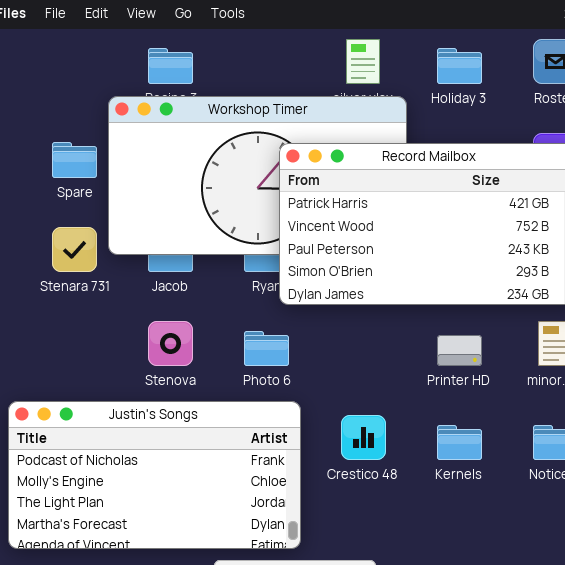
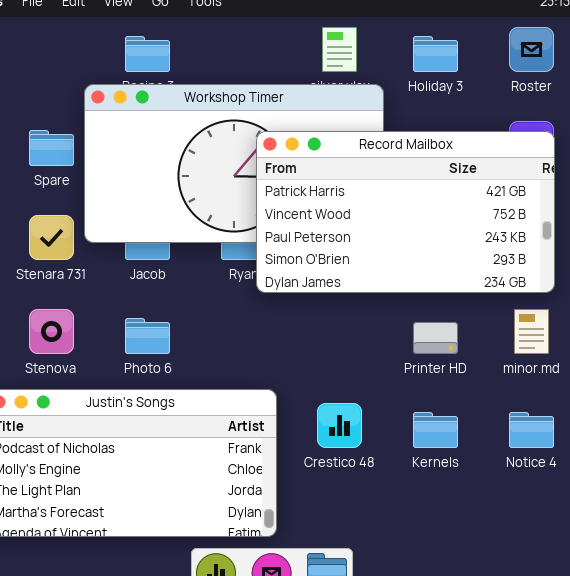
Stenova: [148,321,193,366] -> [29,309,74,354], moved
Photo 6: [244,331,289,366] -> [125,318,170,354], moved

